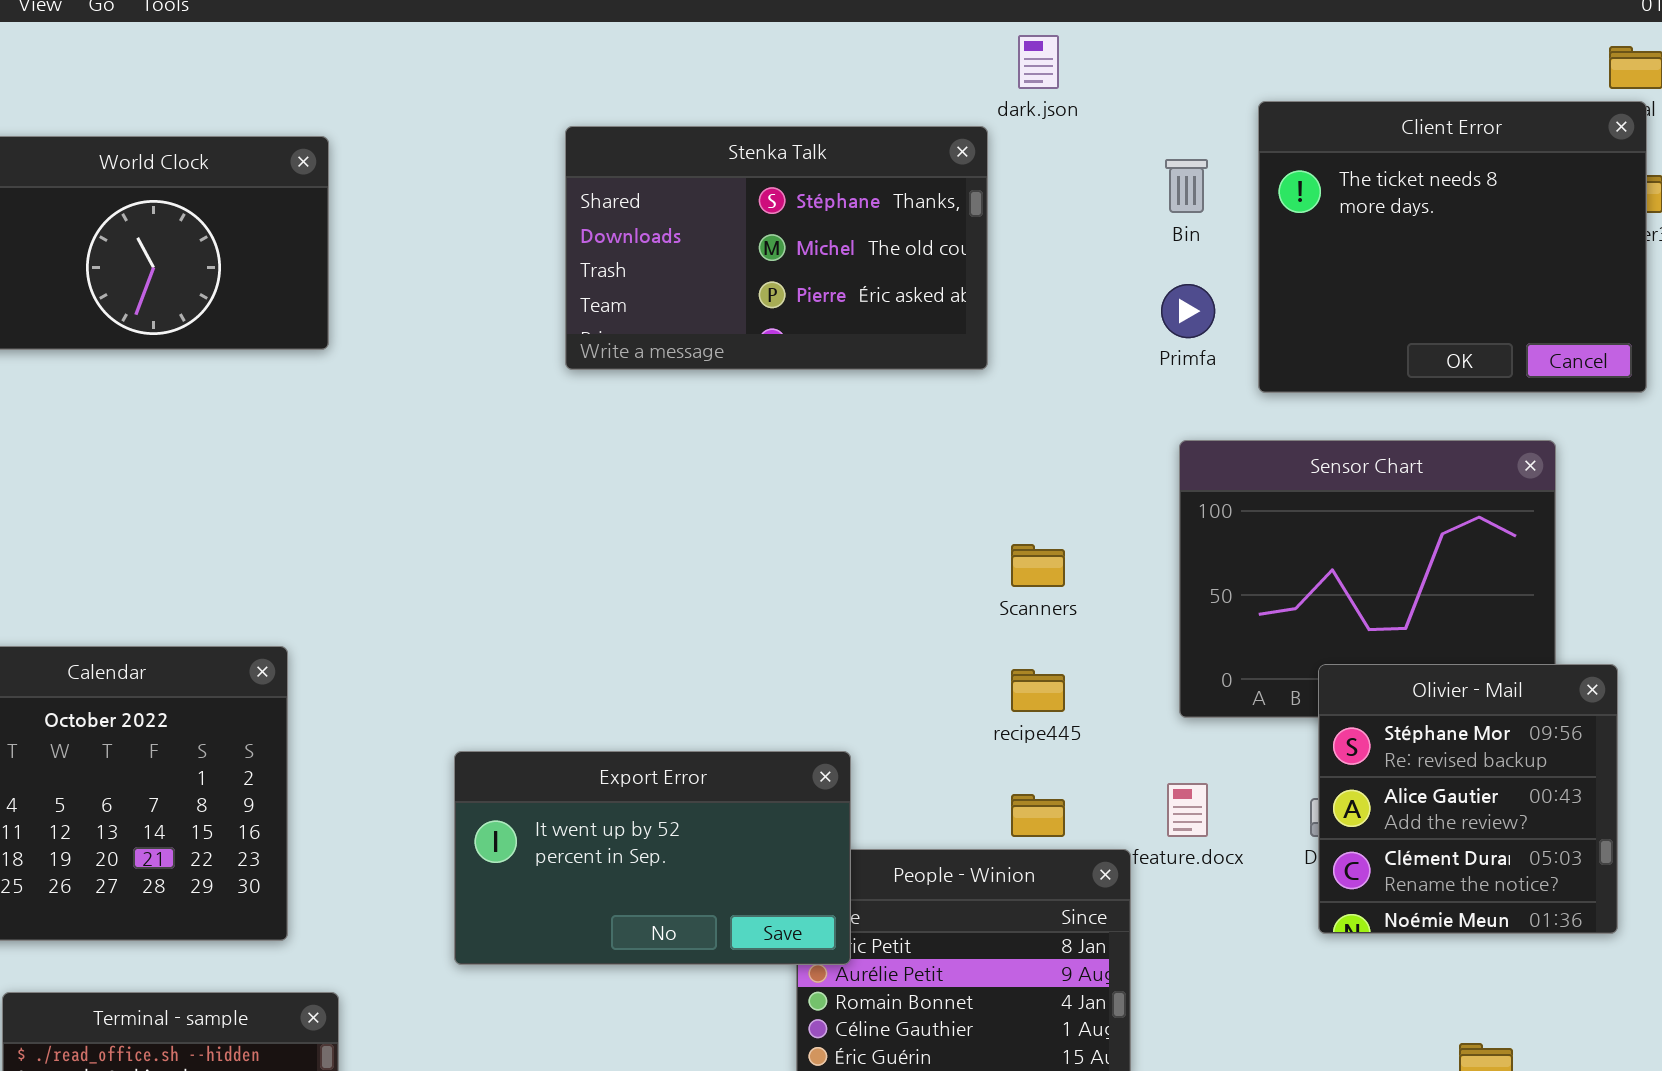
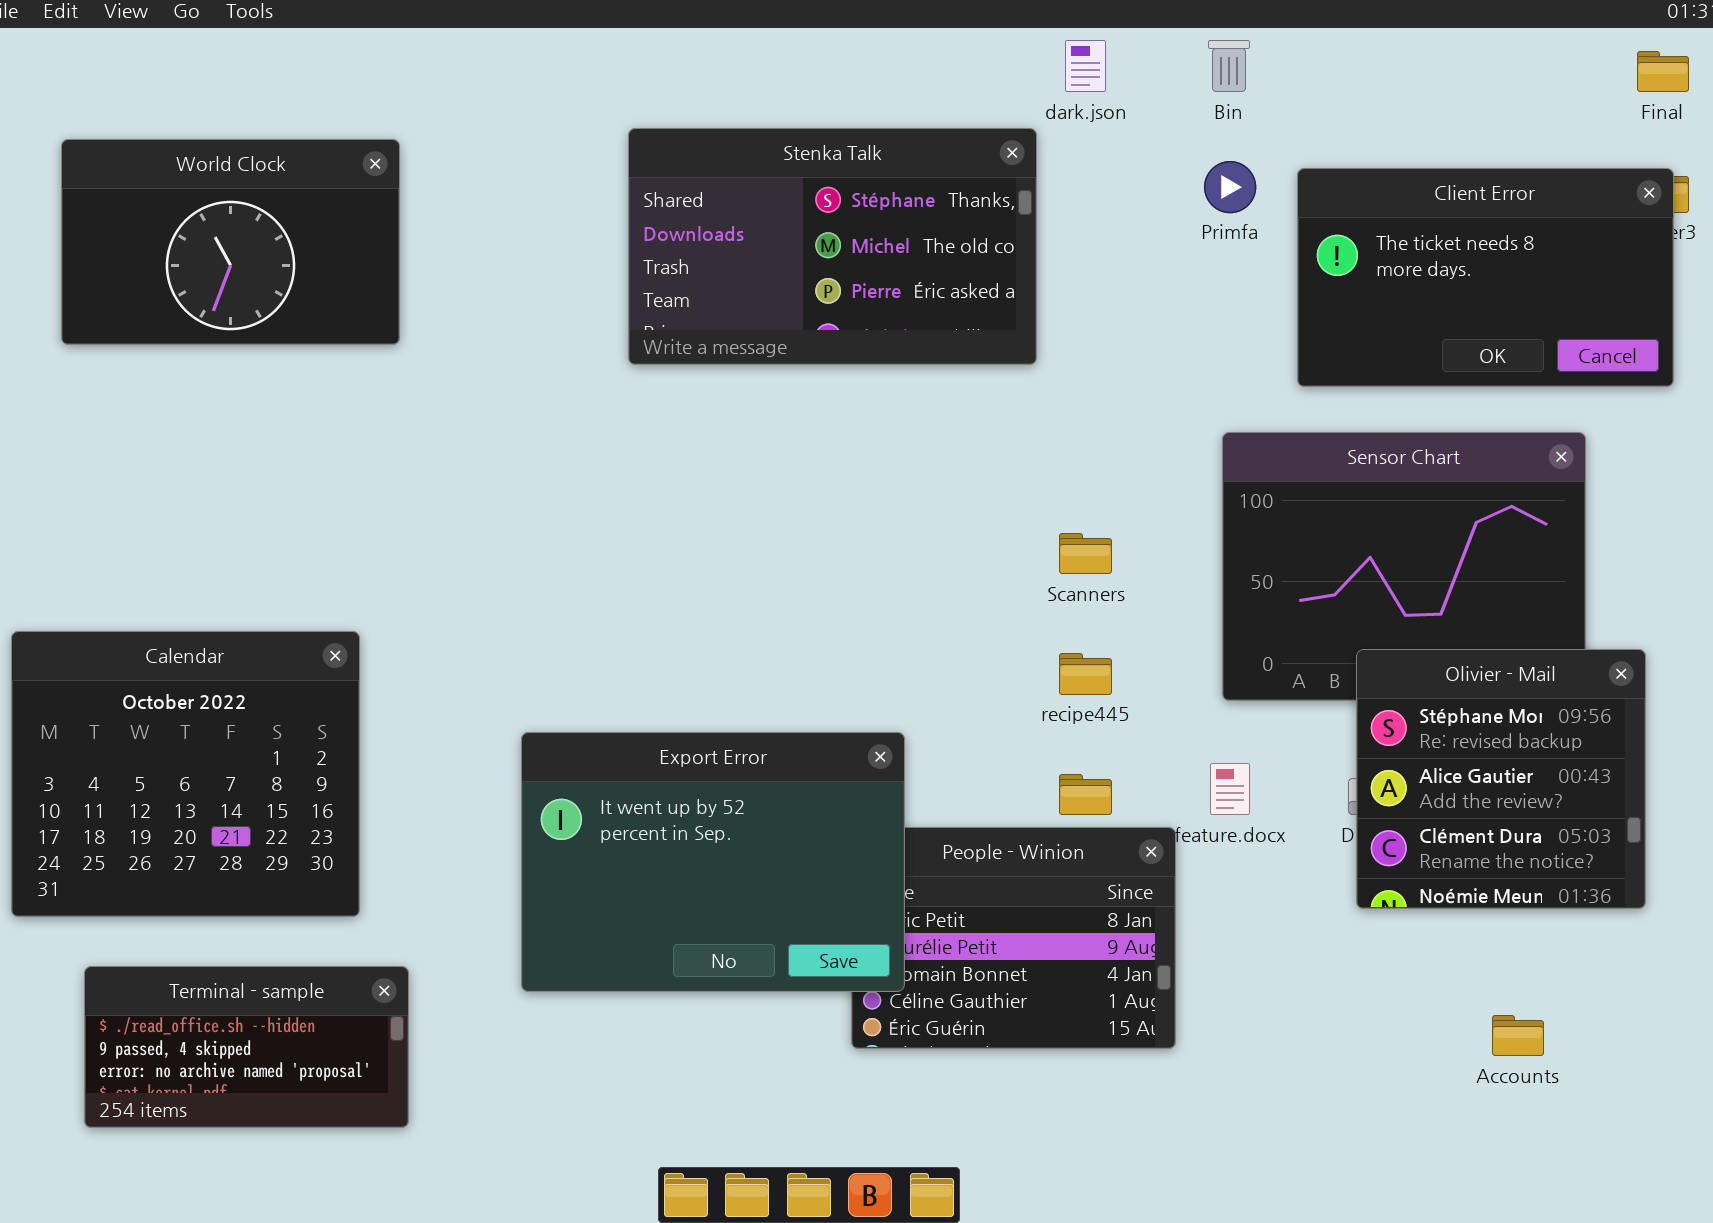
Client Error: [1258,101,1647,393] -> [1297,168,1674,387], resized
Bin: [1165,159,1208,213] -> [1208,40,1250,92], moved
Primfa: [1161,284,1215,338] -> [1204,161,1256,213], moved
Export Error: [454,751,851,965] -> [521,732,905,992], resized

